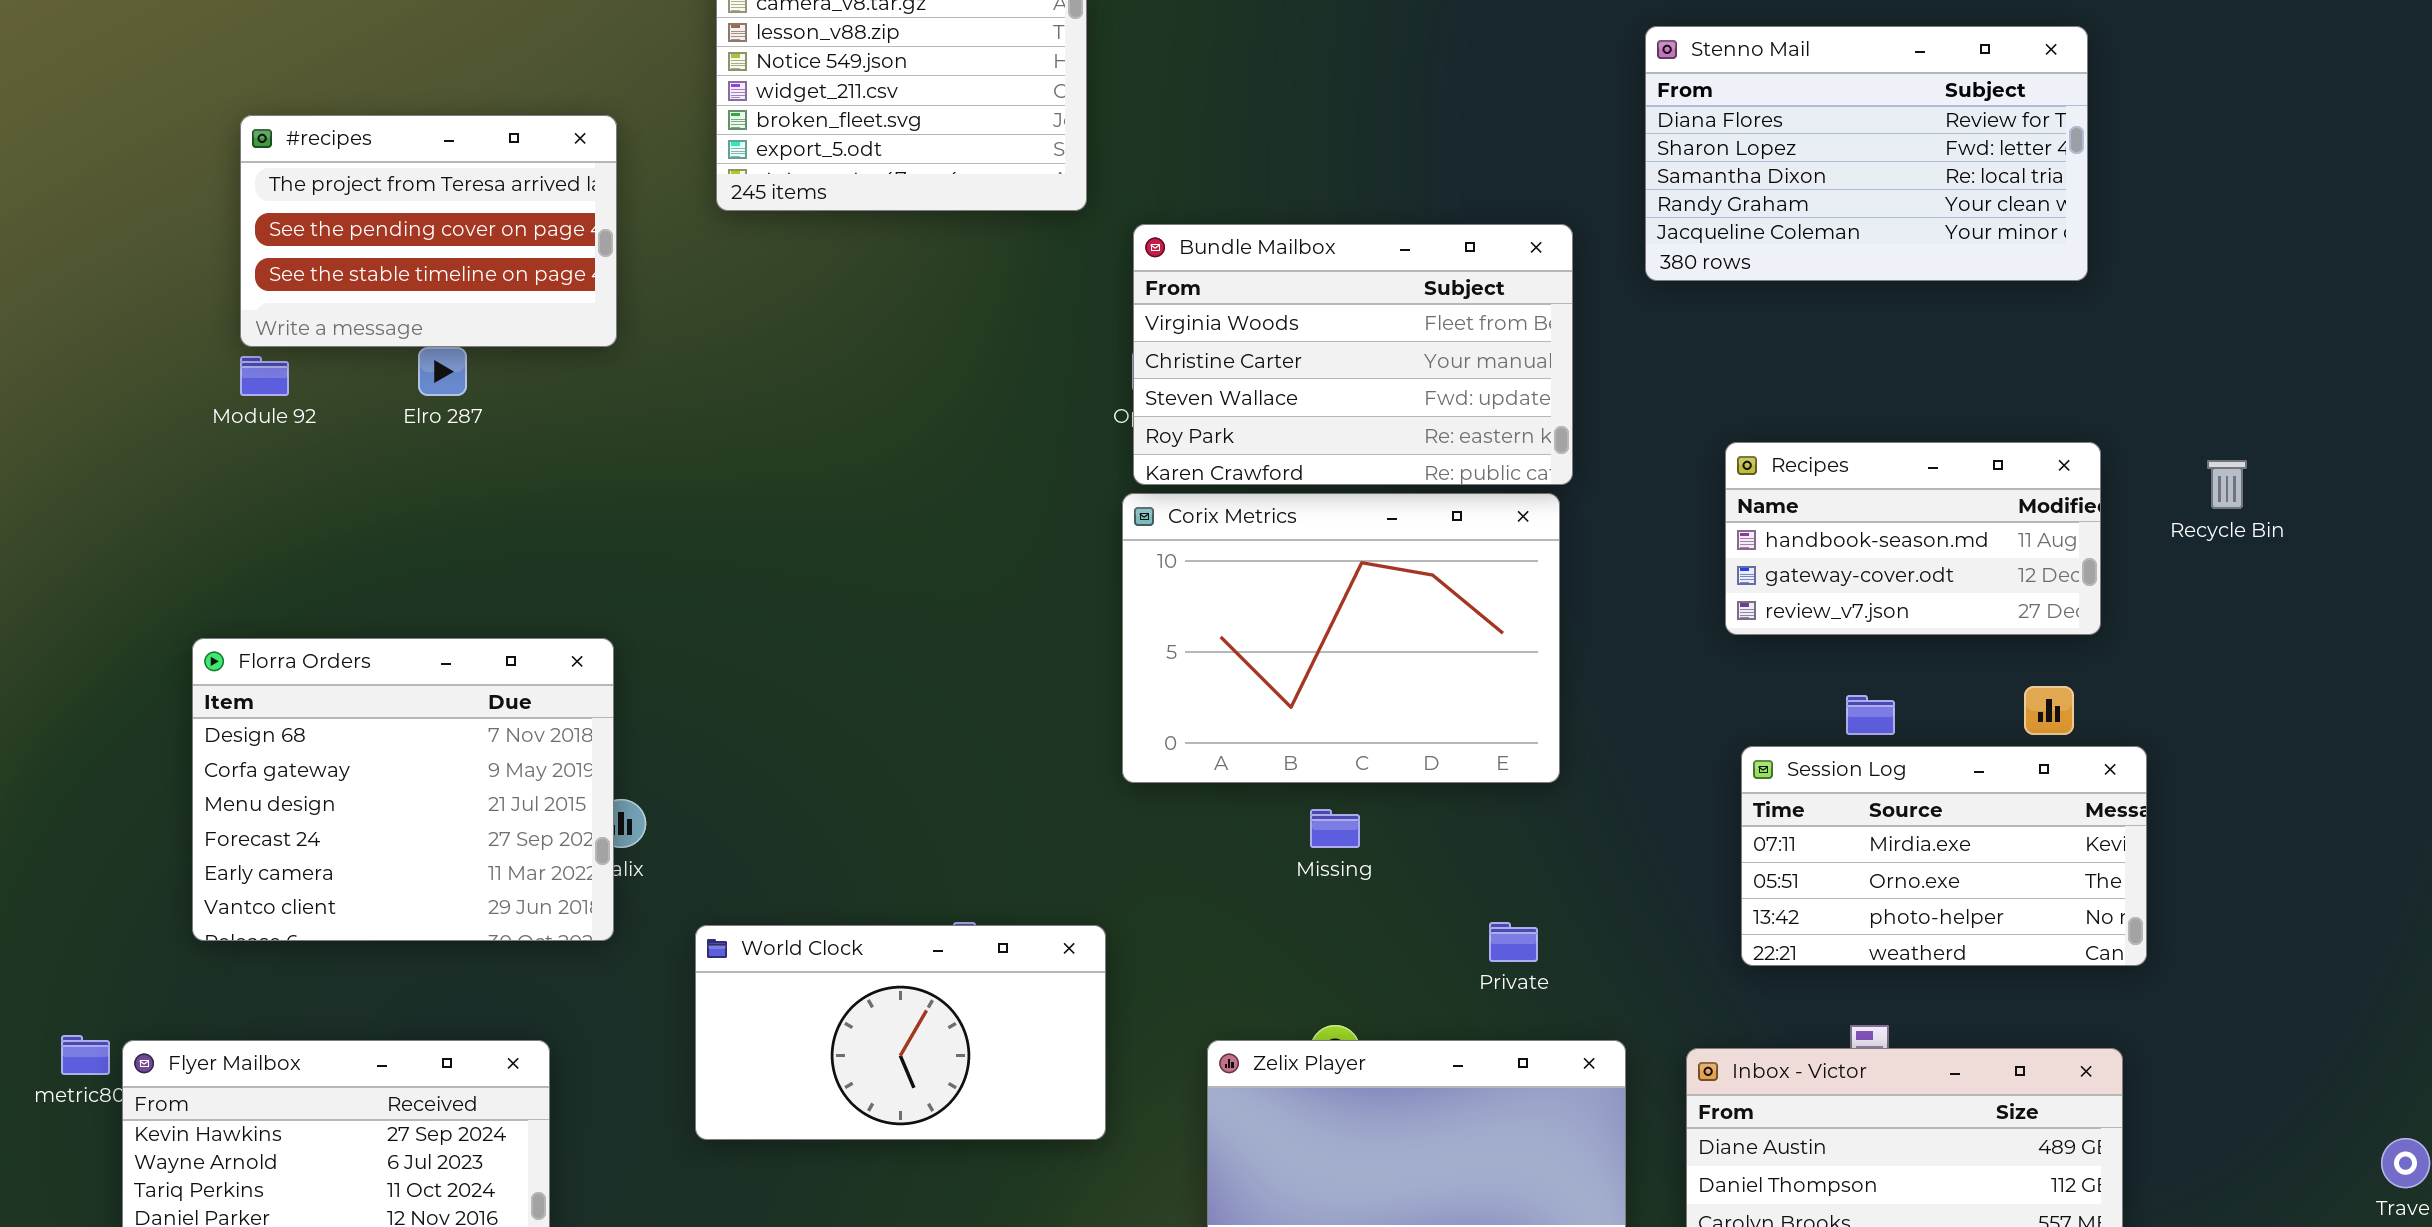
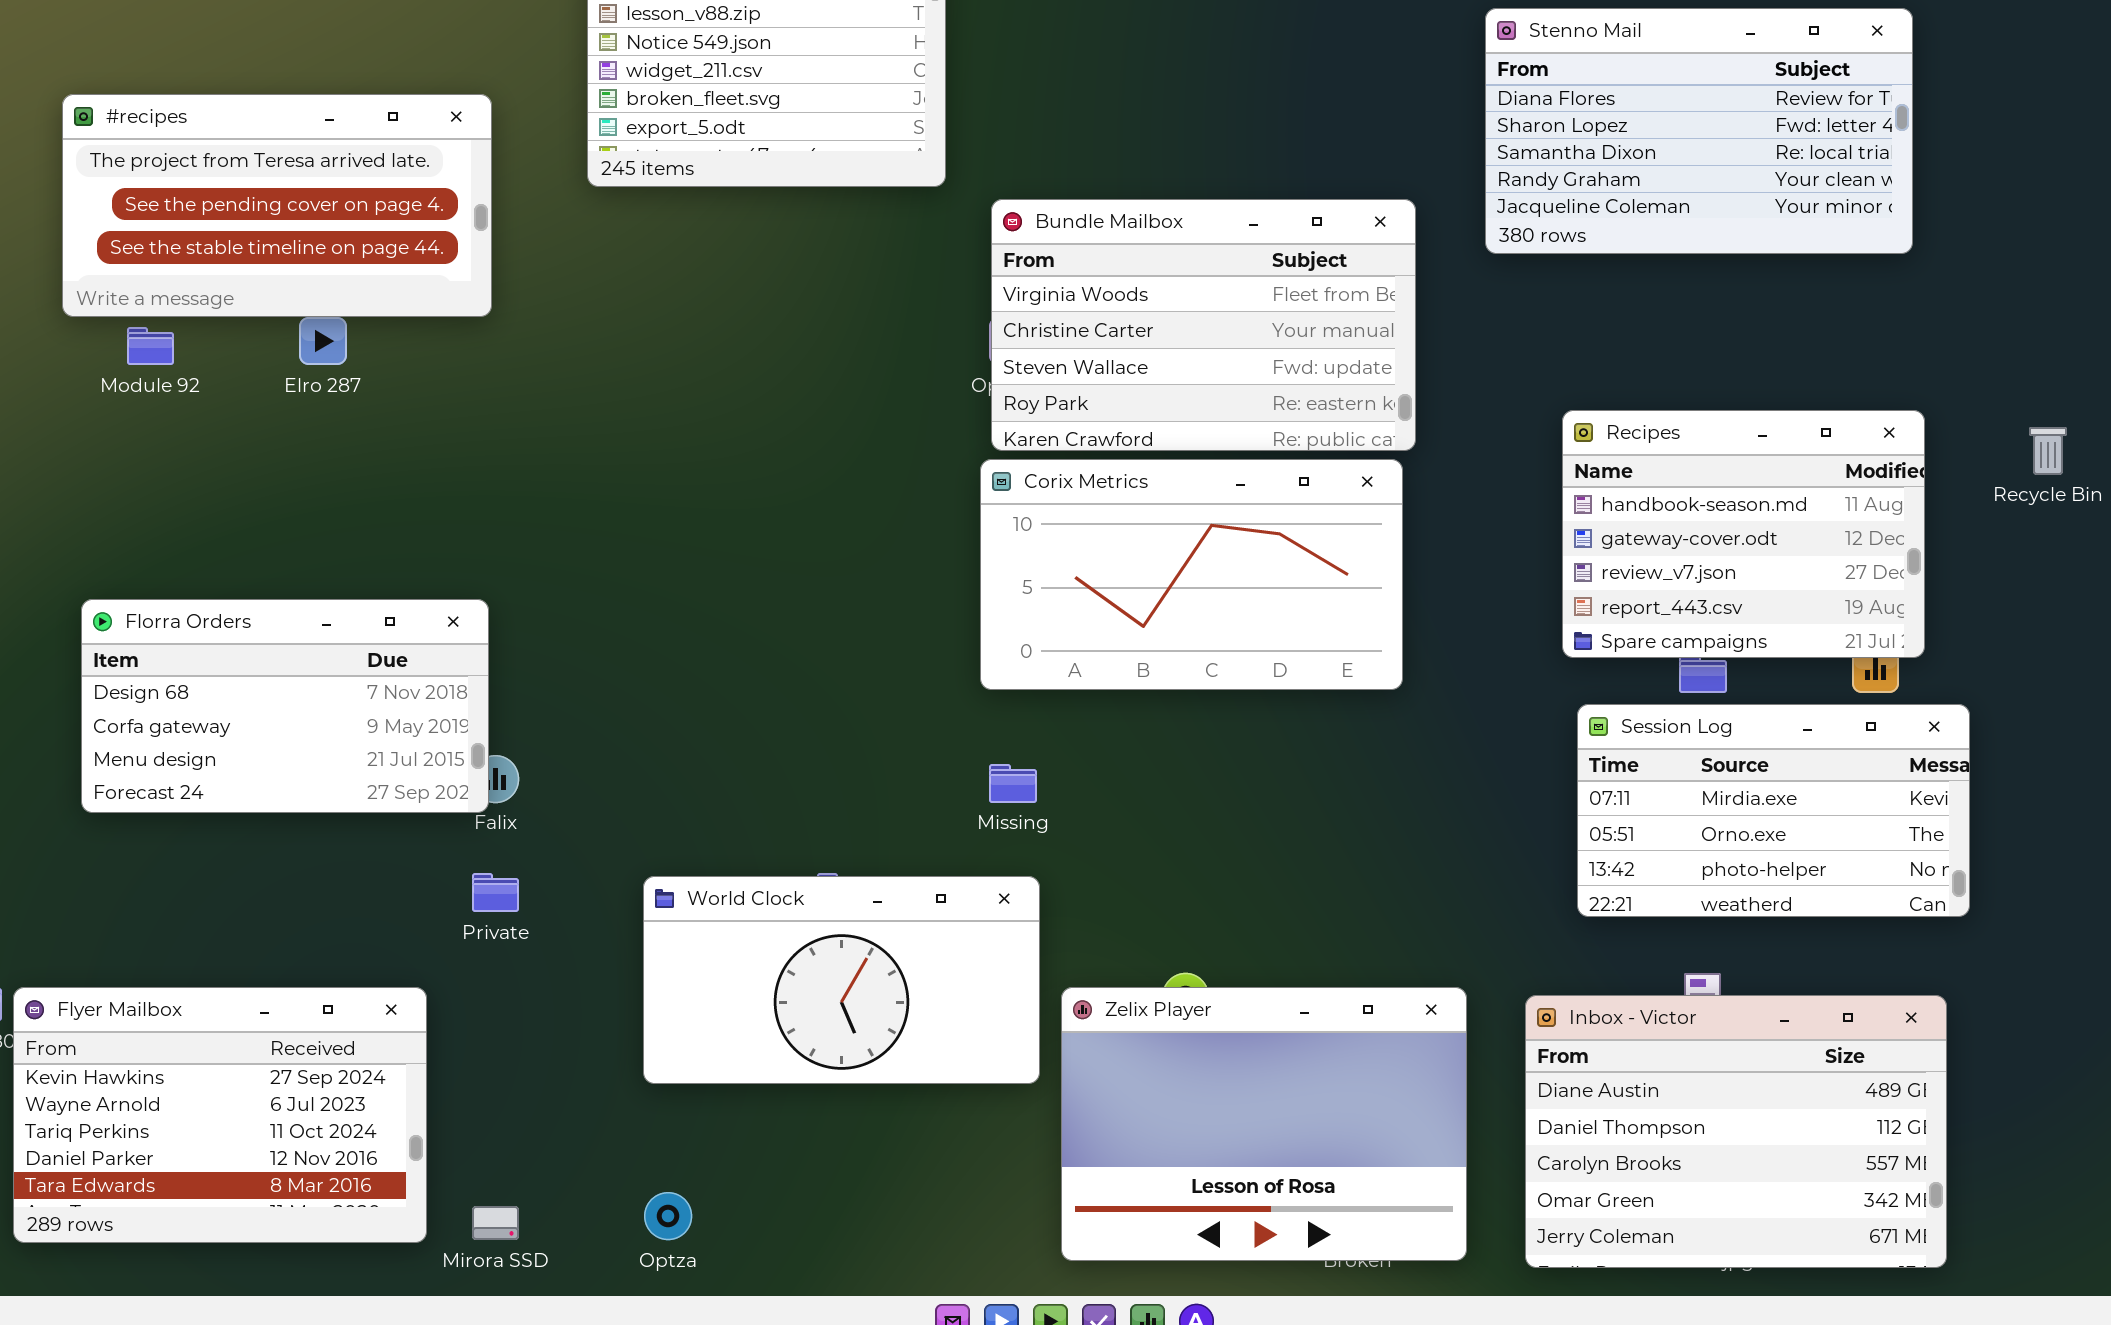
#recipes: [240,115,617,347] -> [62,94,492,317], resized
Recipes: [1725,442,2101,635] -> [1562,410,1925,658], resized
Corix Metrics: [1122,493,1560,783] -> [980,459,1403,690], resized
Florra Orders: [192,638,614,941] -> [81,599,489,813], resized
Missing: [1310,809,1360,848] -> [989,764,1037,803], moved
Private: [1489,922,1538,962] -> [472,873,519,912], moved
World Clock: [695,925,1106,1140] -> [643,876,1040,1084], moved

